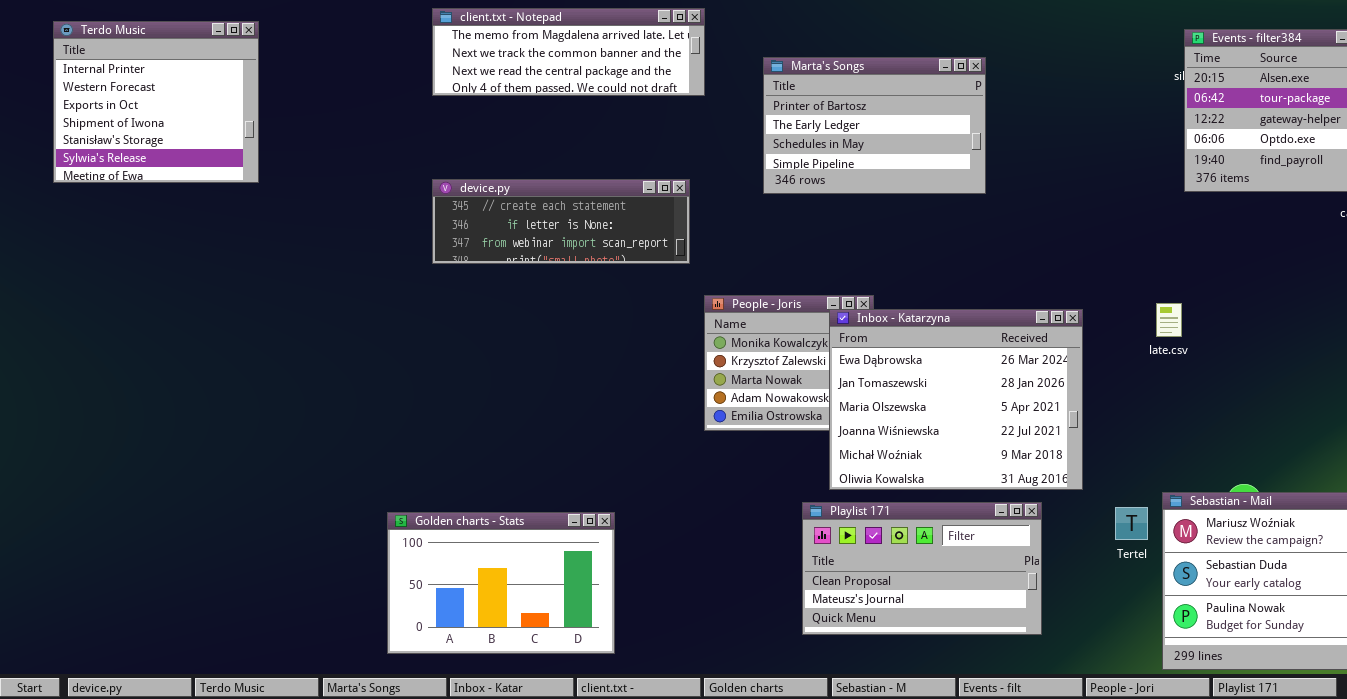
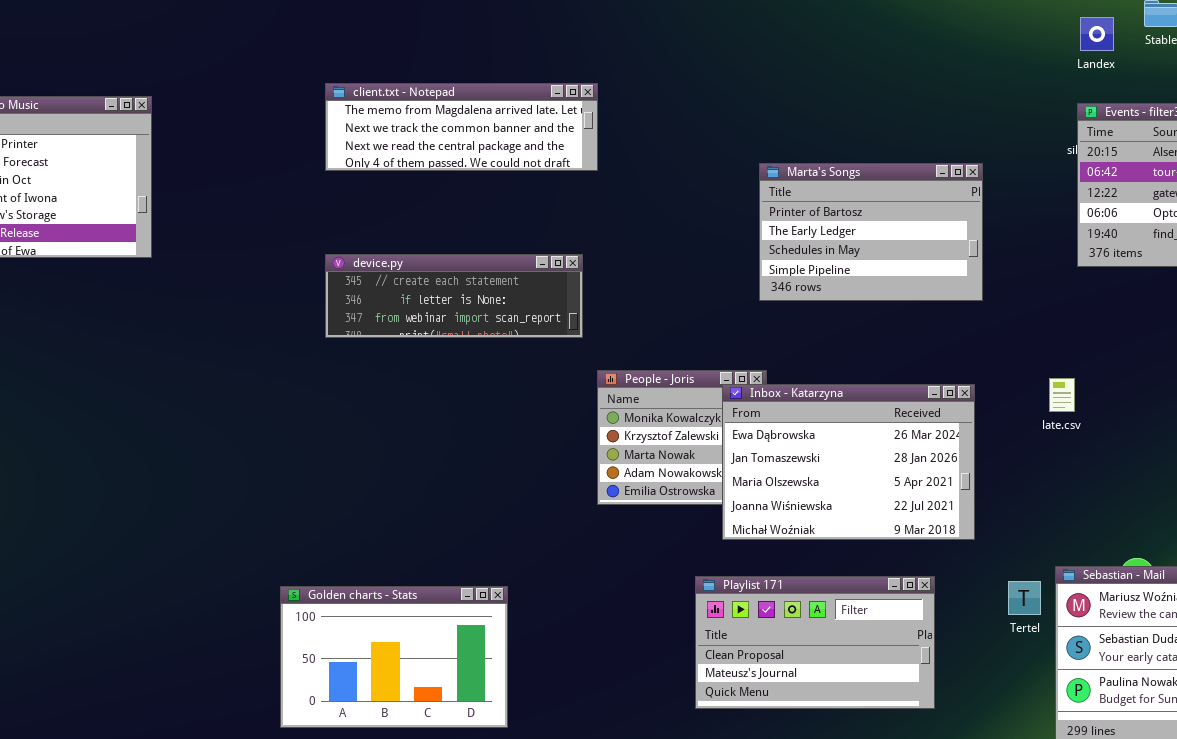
Marta's Songs: [763,57,986,194] -> [759,163,983,301], moved
Inbox - Katarzyna: [829,309,1083,490] -> [722,384,975,540], resized

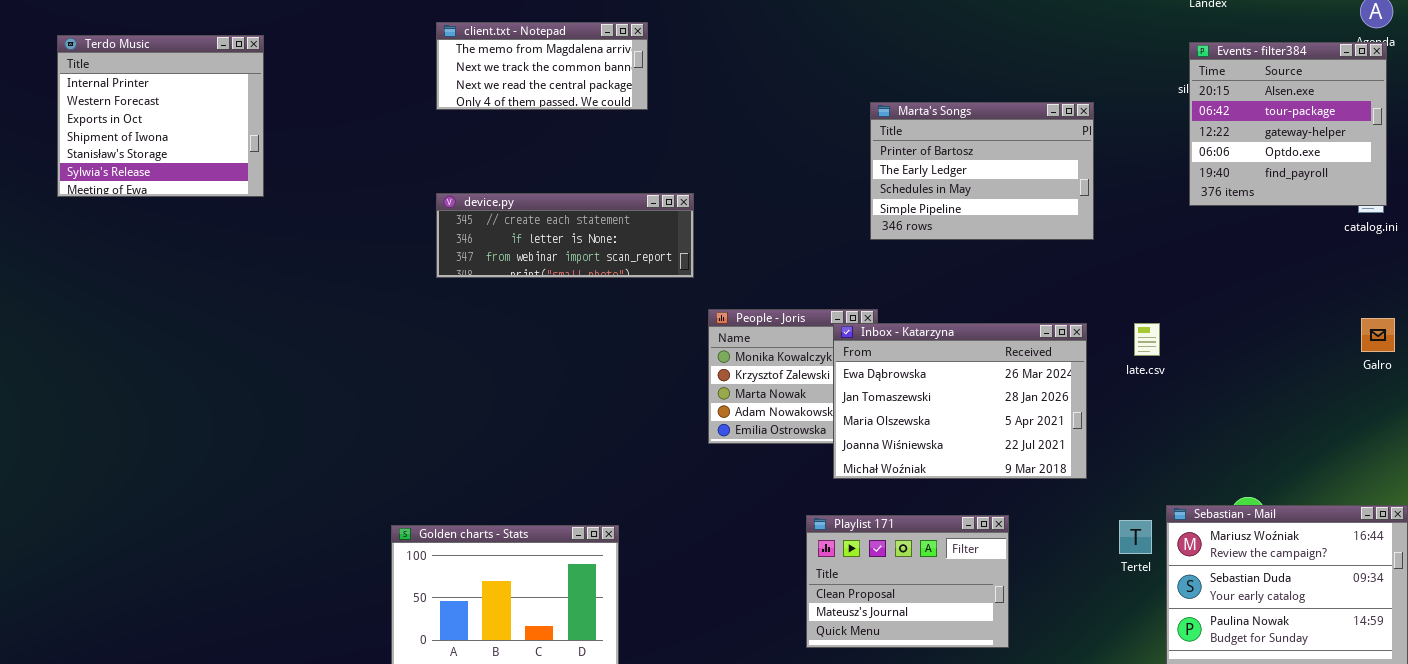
client.txt - Notepad: [325,83,598,171] -> [436,22,648,110], resized
late.csv: [1049,378,1075,412] -> [1134,323,1160,356], moved
Playlist 171: [695,576,935,709] -> [806,515,1009,648], resized

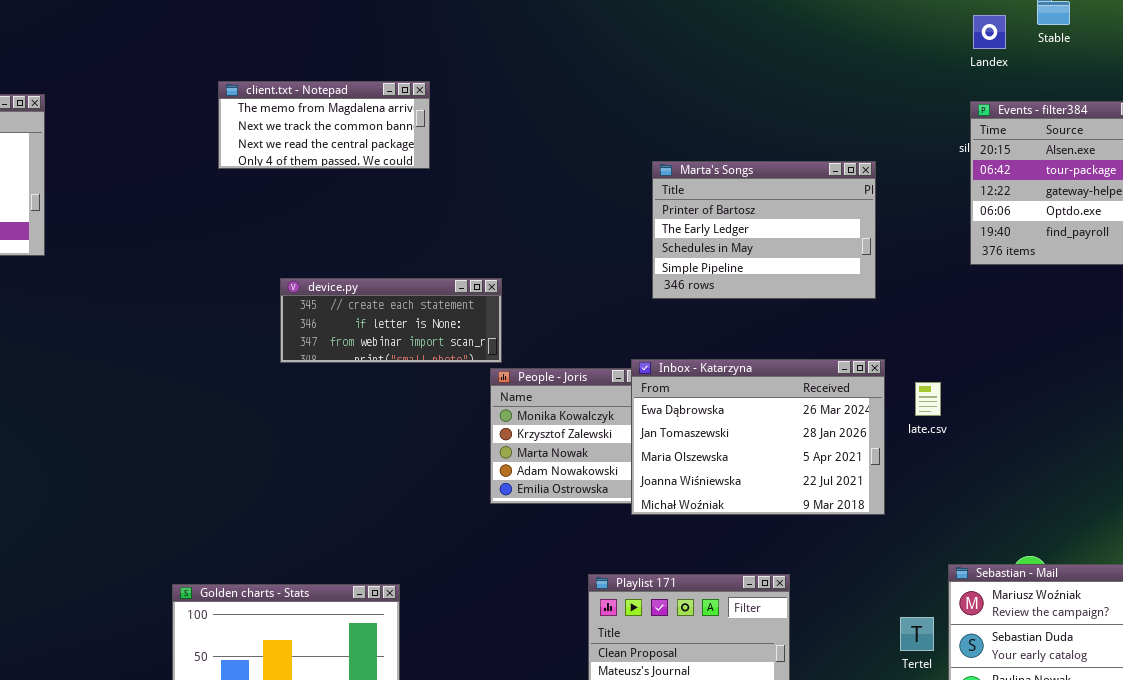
device.py: [436,193,694,278] -> [280,278,502,363], moved, resized
Inbox - Katarzyna: [833,323,1087,479] -> [631,359,885,515], moved
Tertel: [1119,520,1152,554] -> [900,617,934,651], moved

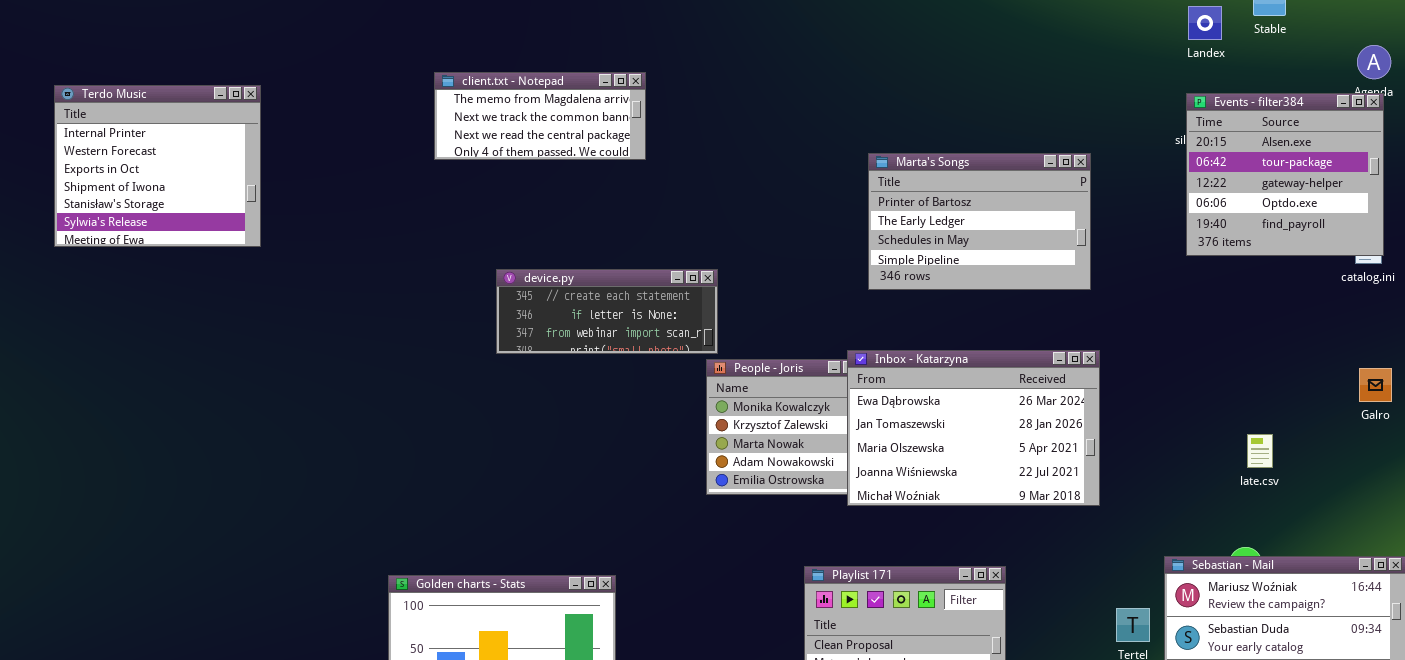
late.csv: [915,382,941,416] -> [1247,434,1273,468], moved

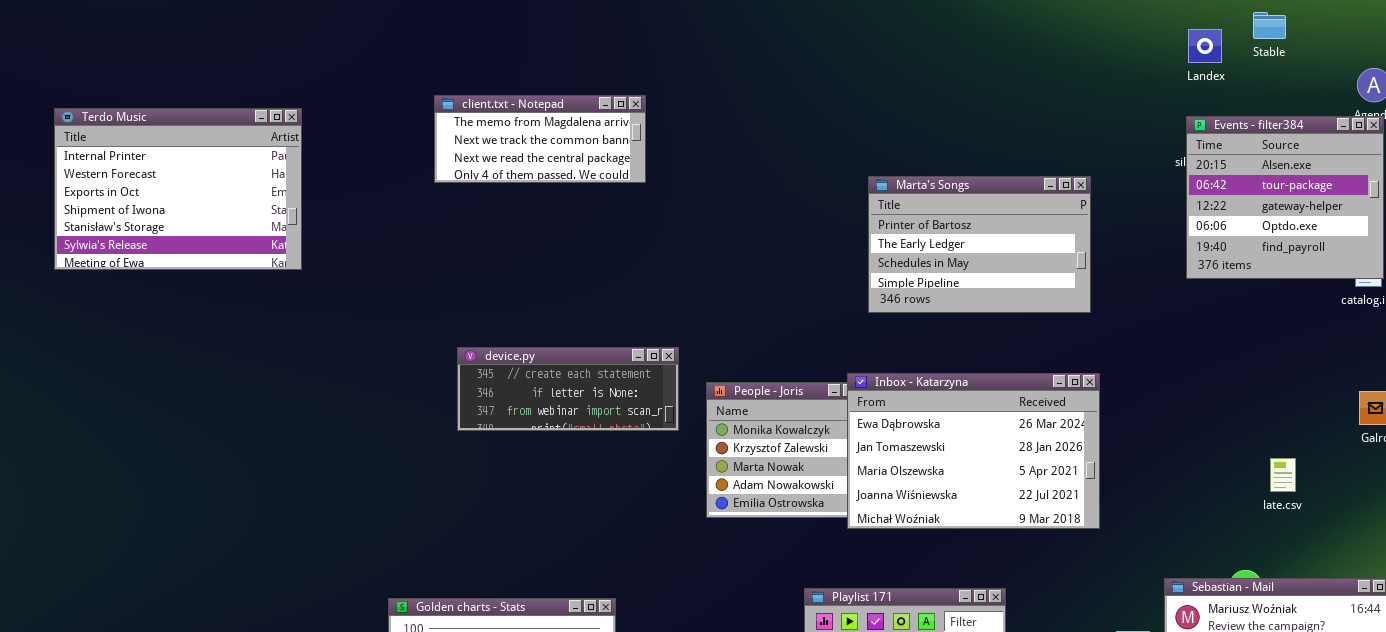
Terdo Music: [54,85,261,247] -> [54,108,302,270], resized
device.py: [496,269,718,354] -> [457,347,679,431], moved
late.csv: [1247,434,1273,468] -> [1270,458,1296,492], moved

